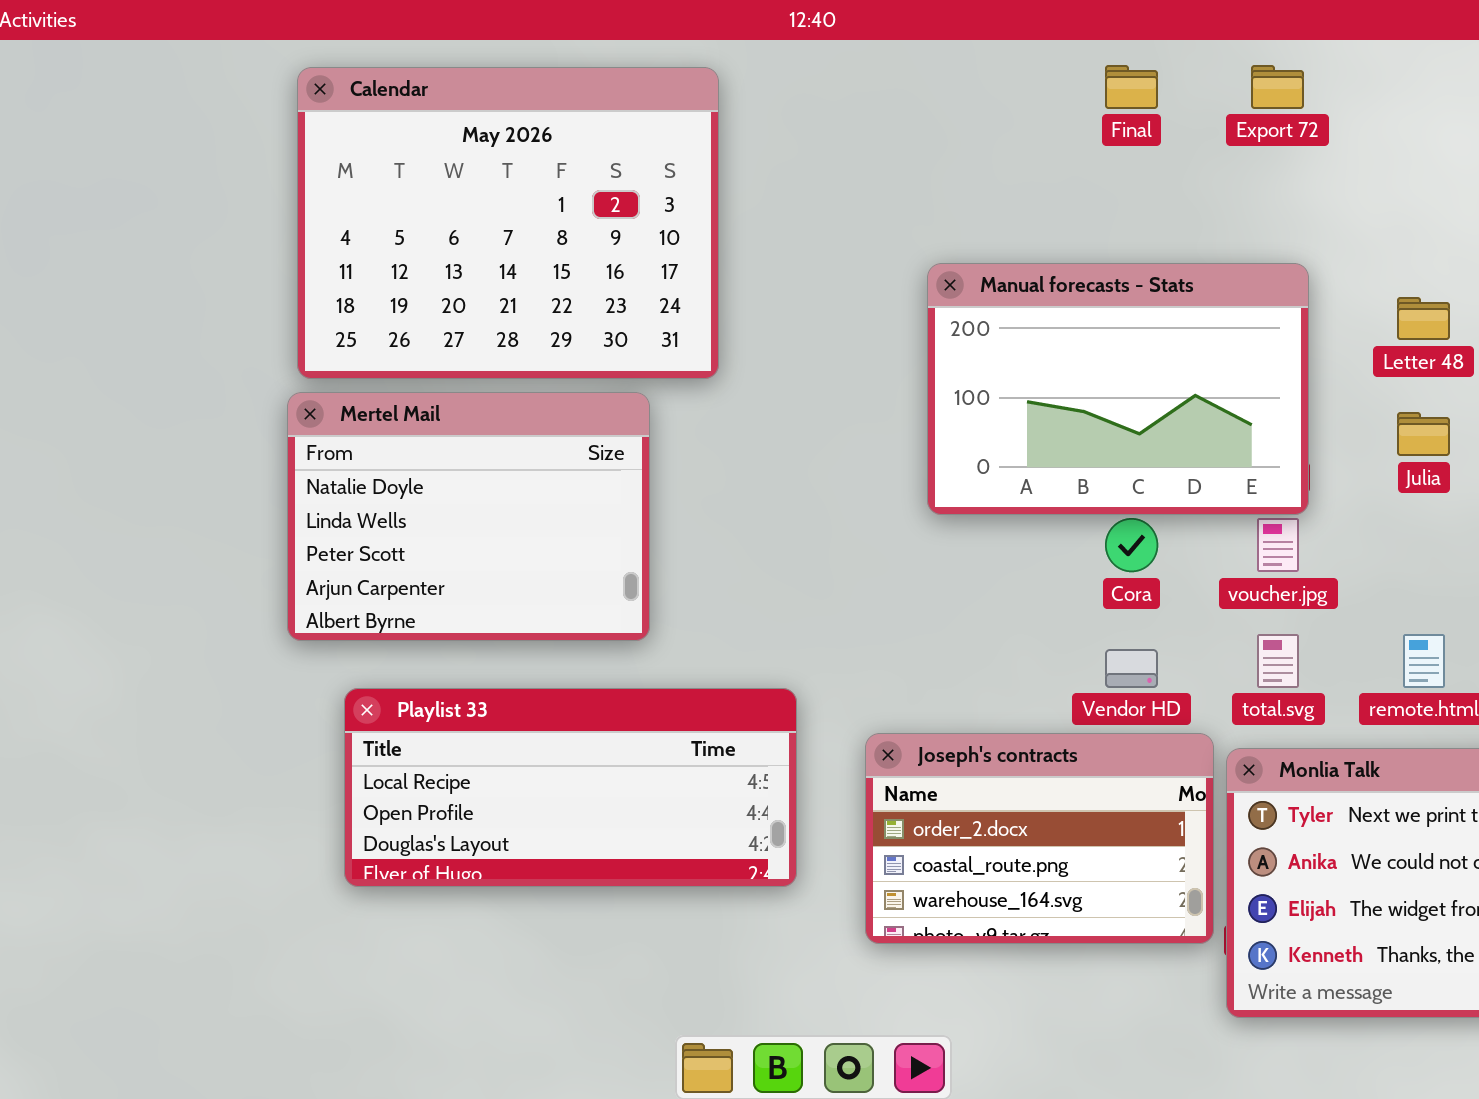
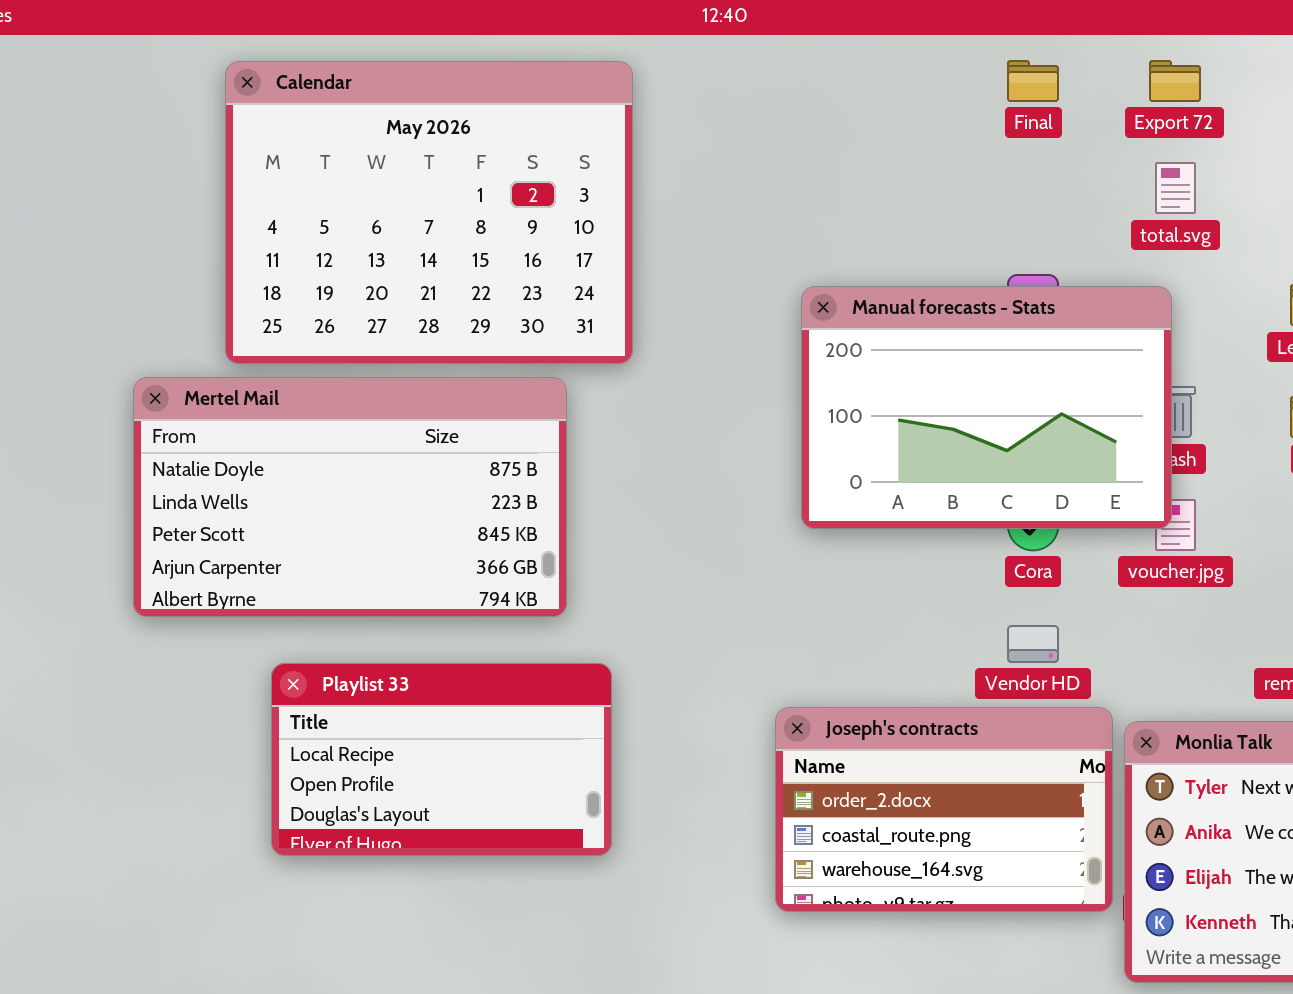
Manual forecasts - Stats: [927,263,1309,515] -> [801,286,1172,529], moved
Mertel Mail: [287,392,650,641] -> [133,377,567,617], resized
total.svg: [1257,634,1299,688] -> [1155,162,1196,214], moved
Playlist 33: [344,688,797,887] -> [271,663,612,856], resized

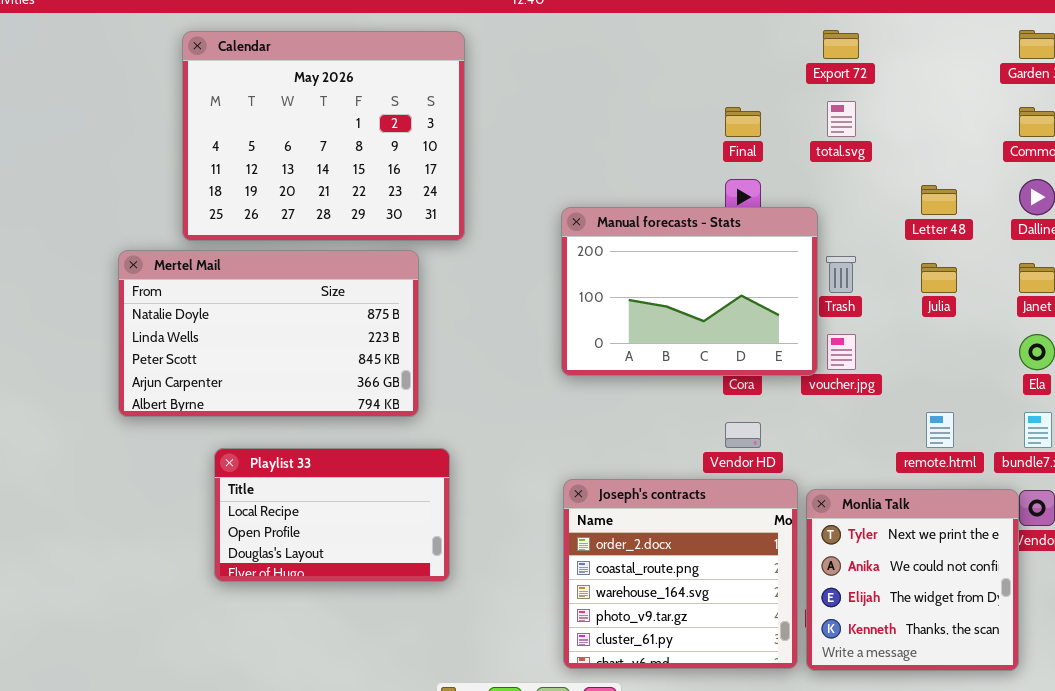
Final: [1007,60,1059,102] -> [725,107,761,137], moved
Manual forecasts - Stats: [801,286,1172,529] -> [561,207,818,376], moved
Joseph's contracts: [775,707,1113,912] -> [563,479,798,669], resized

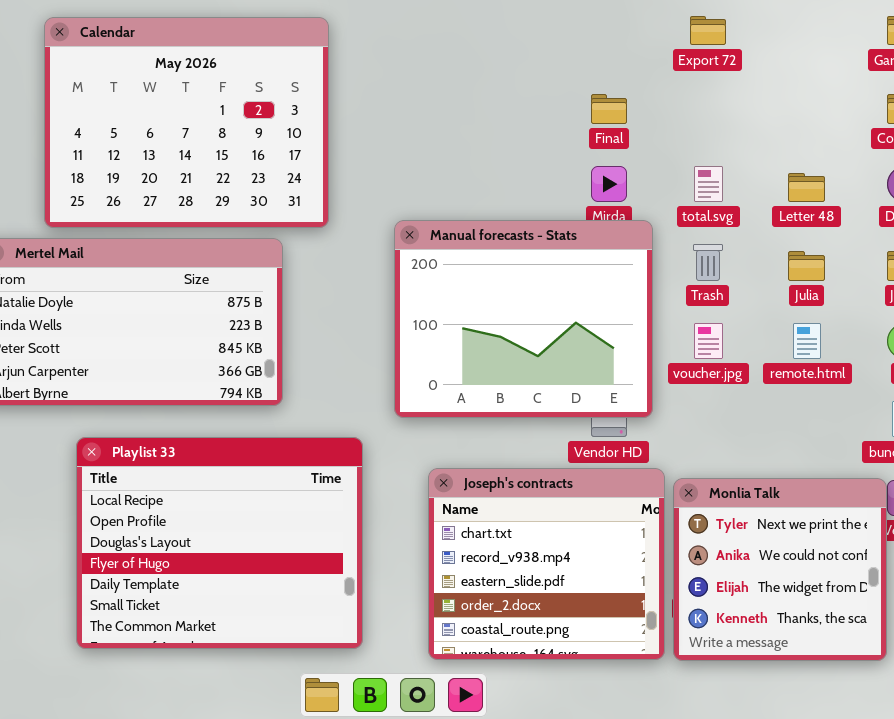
total.svg: [827,101,856,137] -> [694,166,723,202], moved
Manual forecasts - Stats: [561,207,818,376] -> [394,220,653,418], moved, resized
remote.html: [926,412,954,448] -> [793,323,821,359], moved
Playlist 33: [214,448,450,582] -> [76,437,363,649], resized
Joseph's contracts: [563,479,798,669] -> [428,468,665,660], scrolled up 3 rows

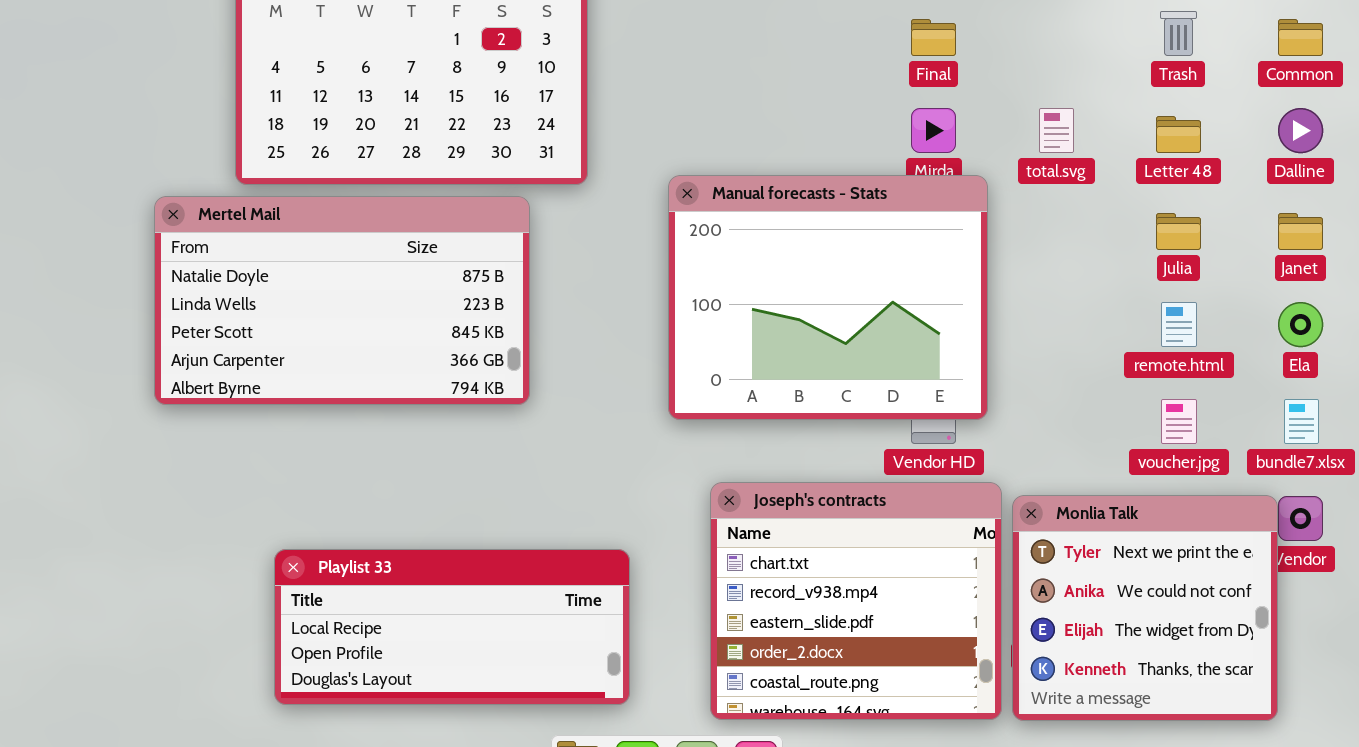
Trash: [693,244,723,281] -> [1160,11,1197,56], moved
voucher.jpg: [694,323,723,359] -> [1161,399,1197,444], moved
Playlist 33: [76,437,363,649] -> [274,549,630,705], resized

